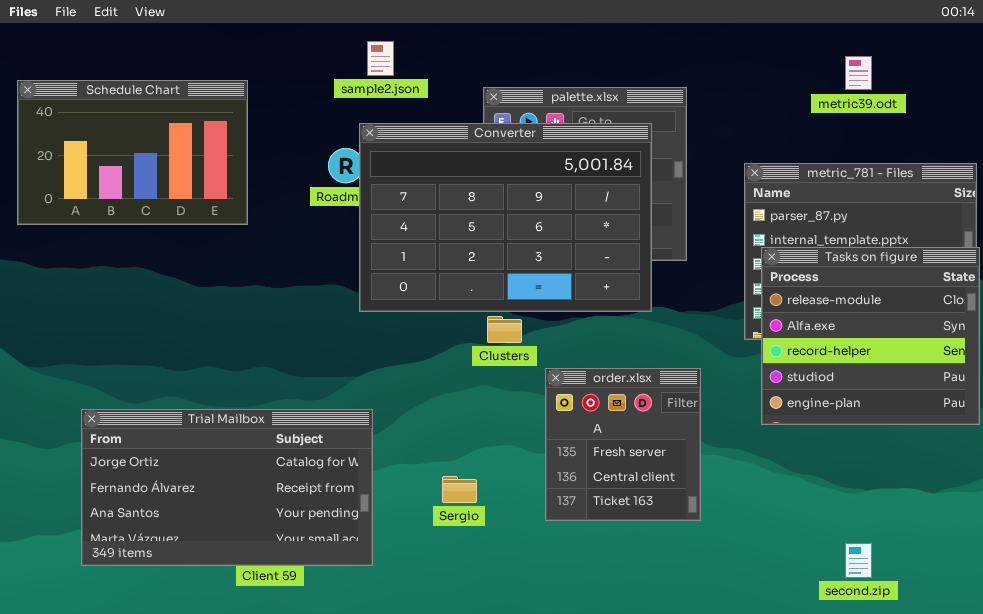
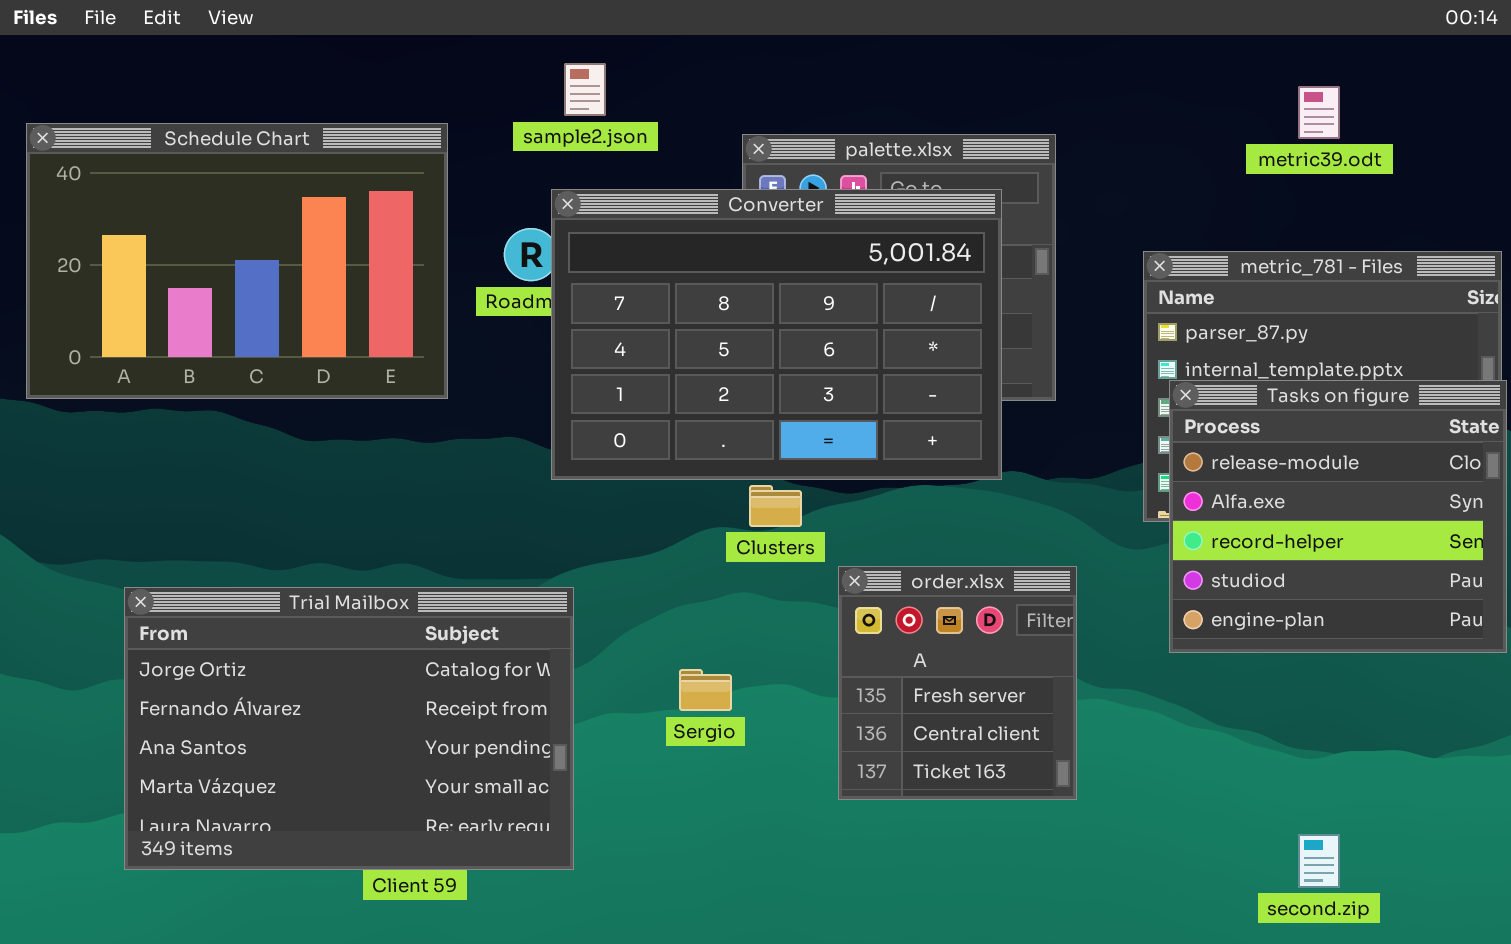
Schedule Chart: [17,80,248,225] -> [26,123,448,399], resized
Trial Mailbox: [81,409,373,566] -> [124,587,574,870], resized
Sergio: [442,476,477,503] -> [679,669,732,711], moved

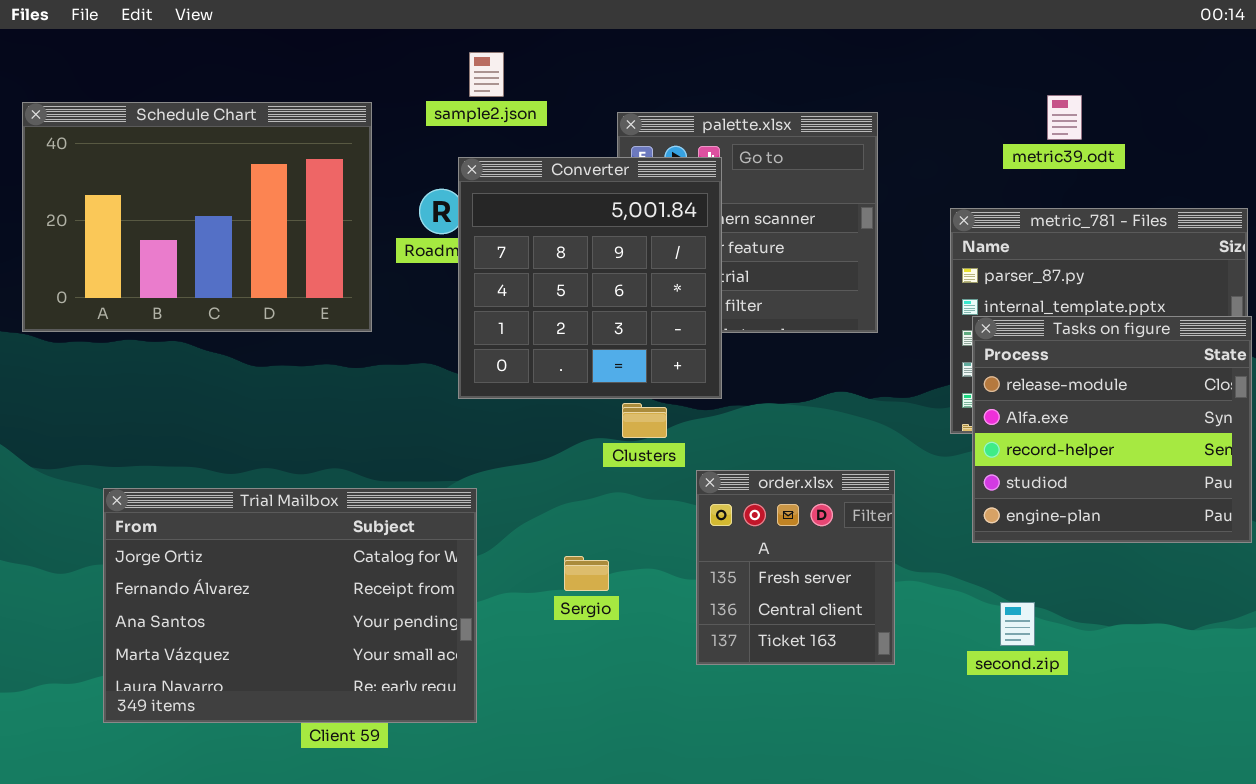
metric39.odt: [1298,86,1340,139] -> [1047,95,1082,140], moved
Converter: [551,189,1002,480] -> [458,157,722,399], resized
second.zip: [1298,834,1340,888] -> [1000,602,1035,646], moved

